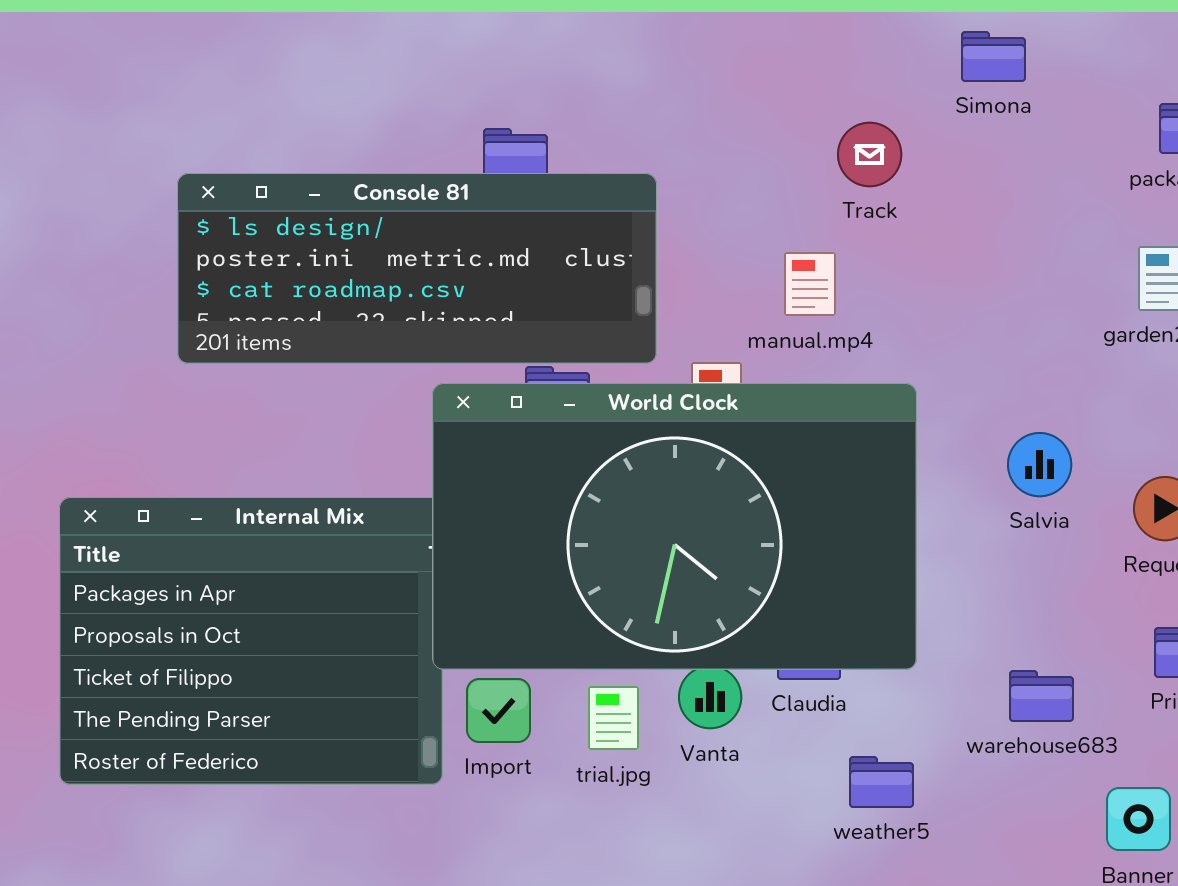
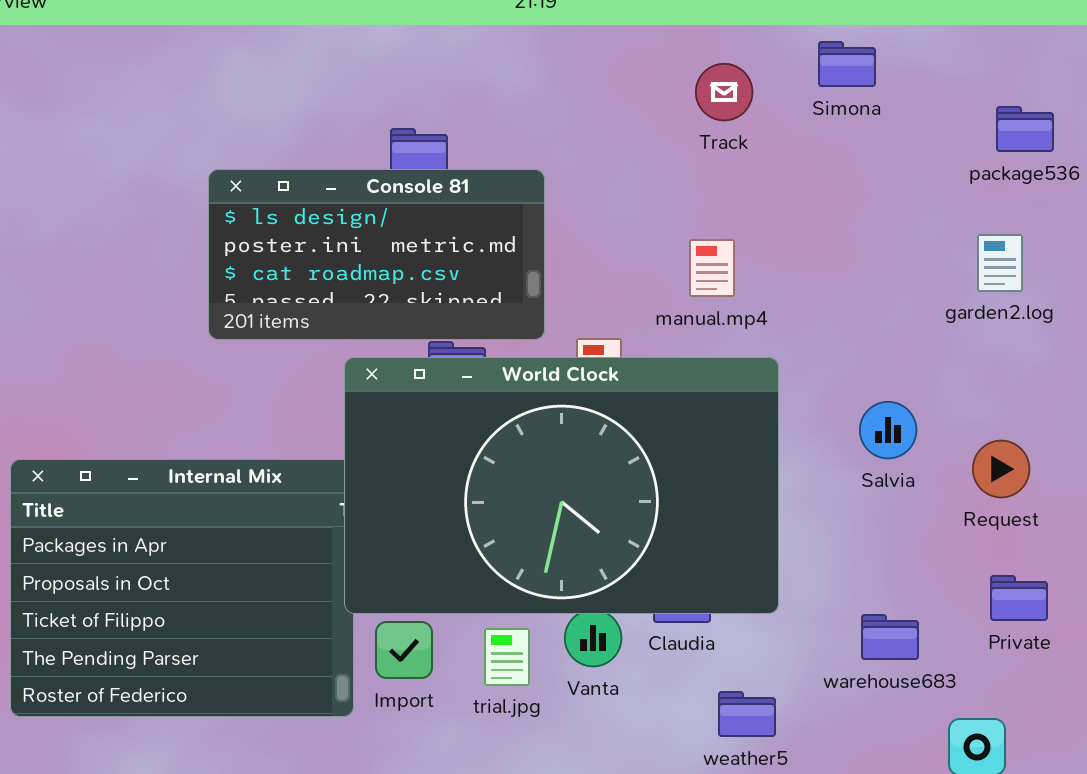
Track: [837,122,902,187] -> [695,63,753,121], moved
Console 81: [177,173,657,364] -> [208,169,545,340], resized
manual.mp4: [784,252,836,316] -> [689,239,735,297], moved

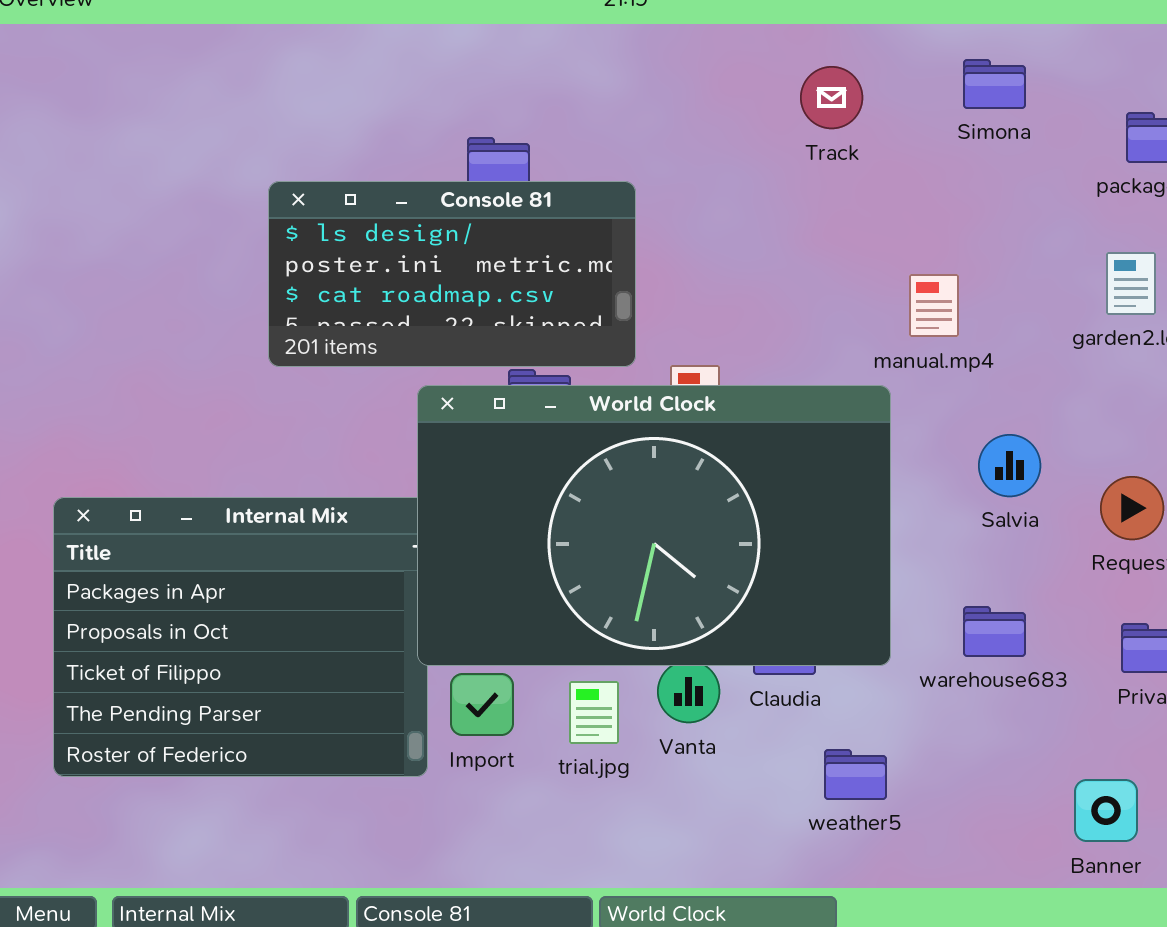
Simona: [818,41,876,87] -> [963,59,1026,109], moved
manual.mp4: [689,239,735,297] -> [909,274,959,337], moved
warehouse683: [861,614,919,660] -> [963,606,1026,657], moved

